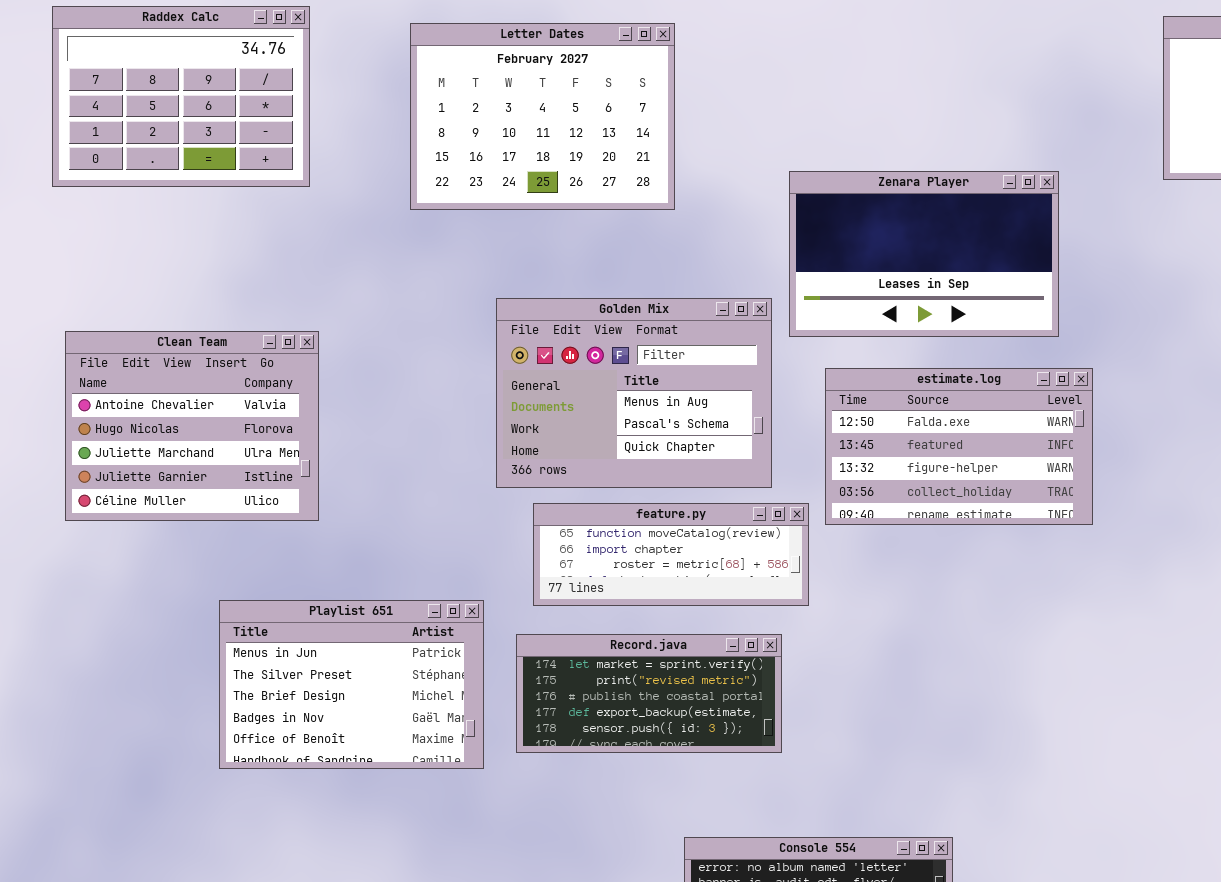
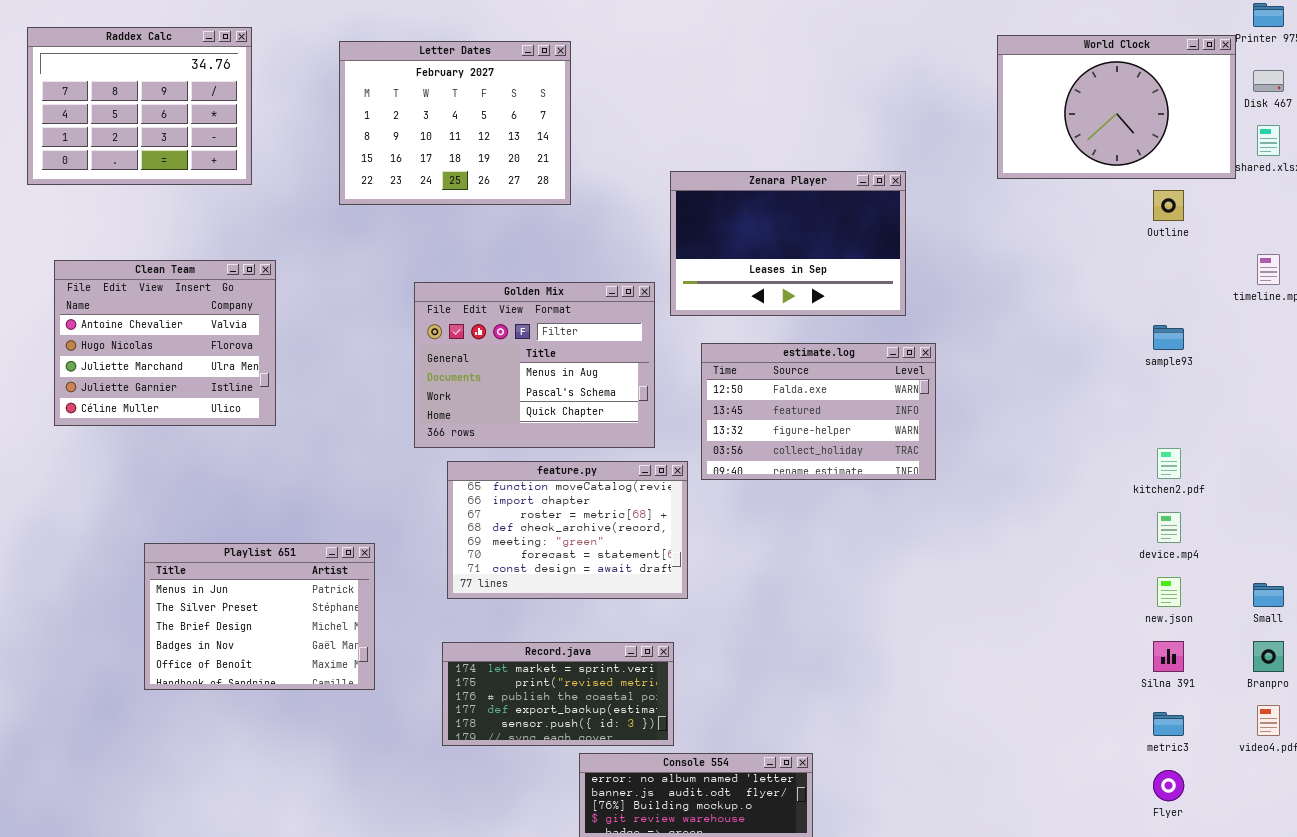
Clean Team: [65,331,319,521] -> [54,260,276,426], moved
feature.py: [533,503,809,606] -> [447,461,688,599], resized
Playlist 651: [219,600,484,769] -> [144,543,375,690], moved
Record.java: [516,634,782,753] -> [442,642,674,746], moved

